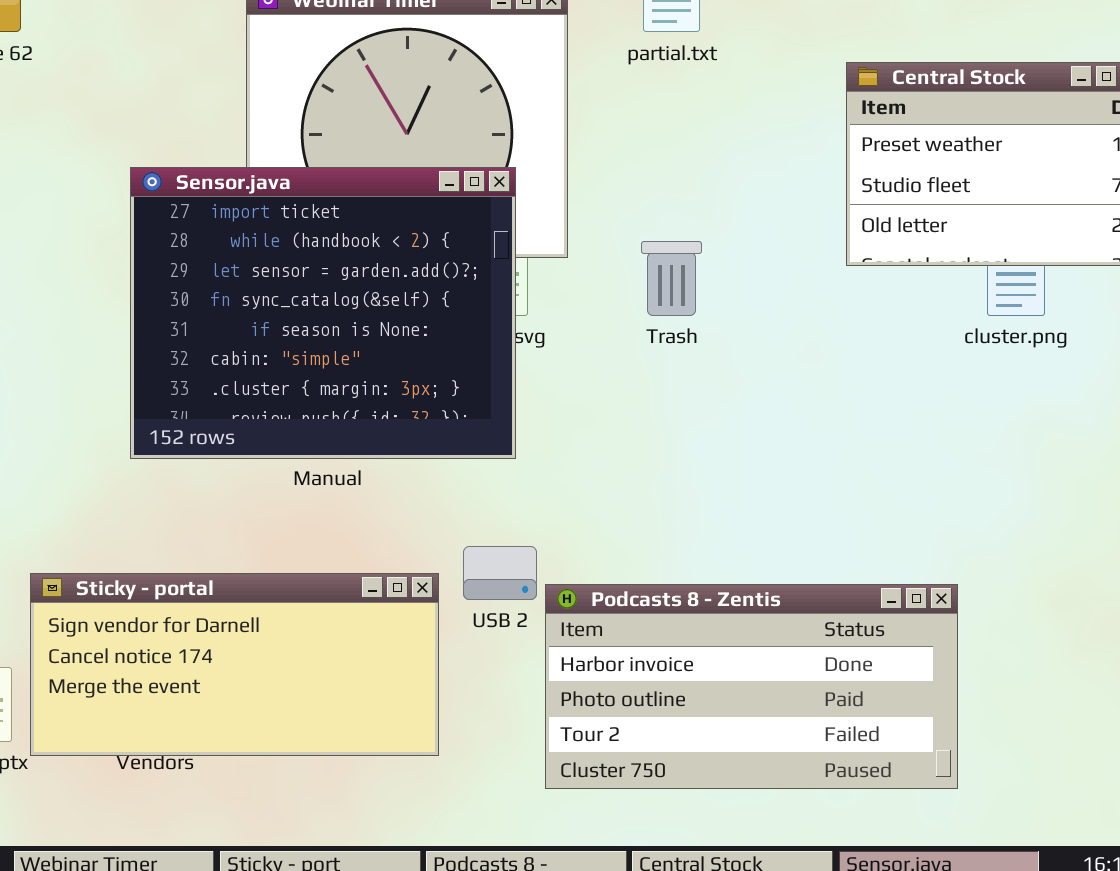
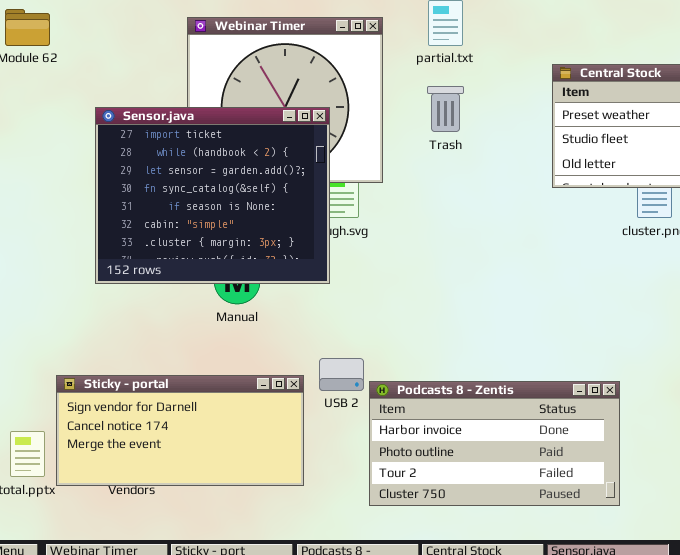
Sensor.java: [130,167,516,459] -> [95,107,330,284], moved
Trash: [641,241,702,316] -> [427,86,464,132], moved

